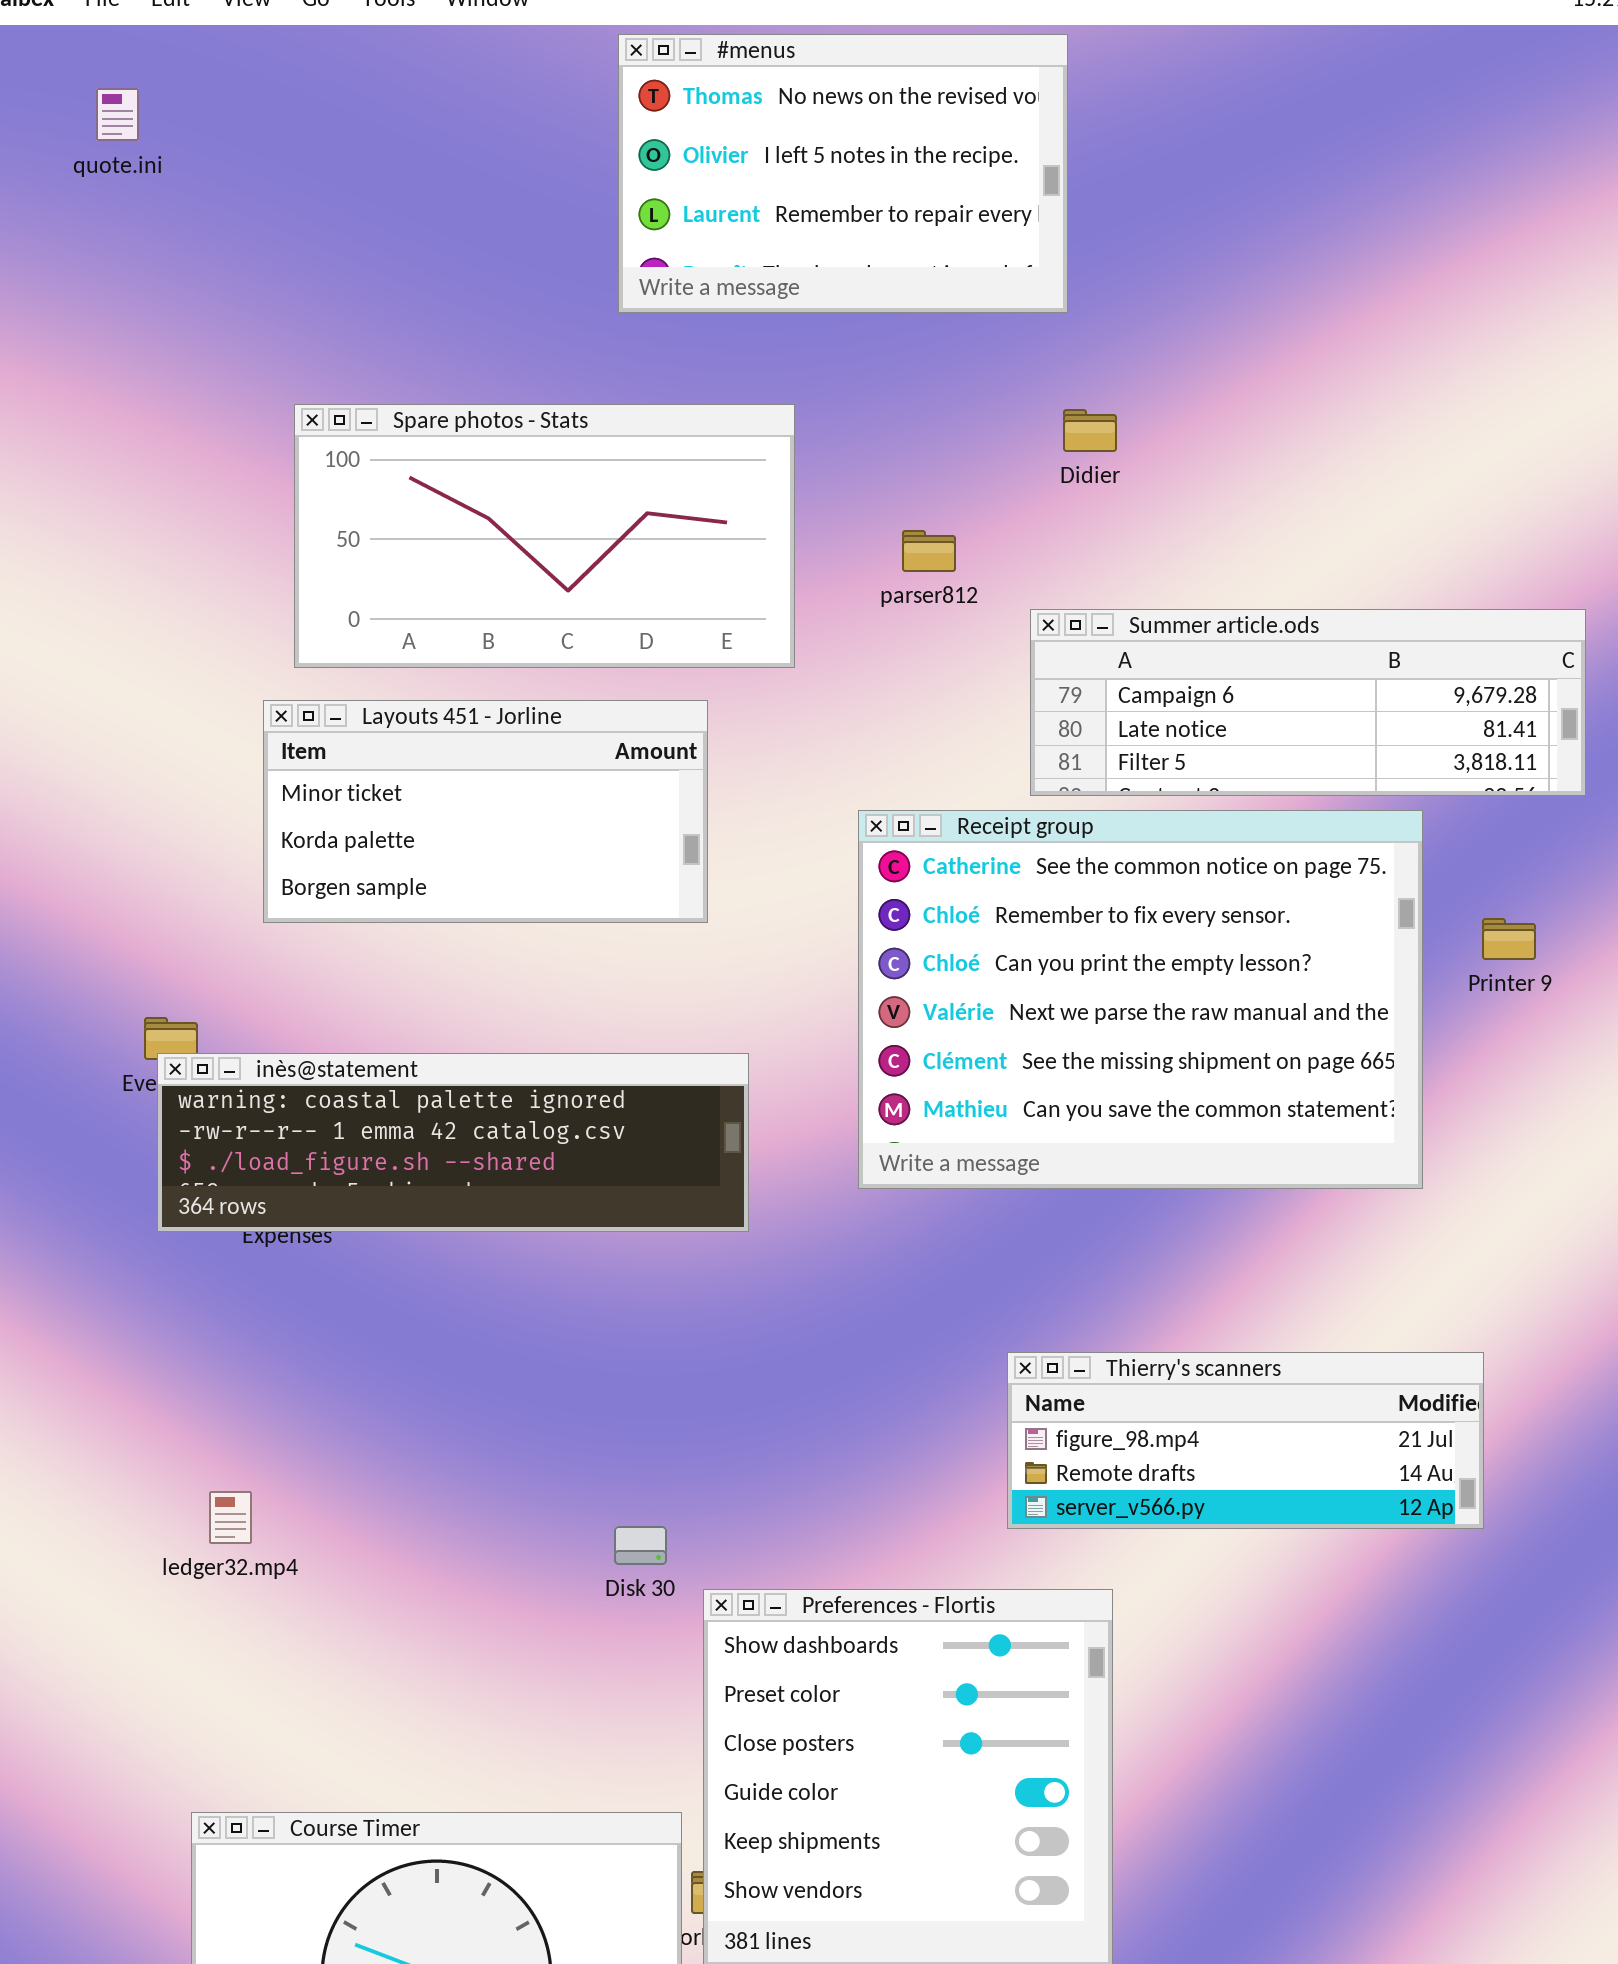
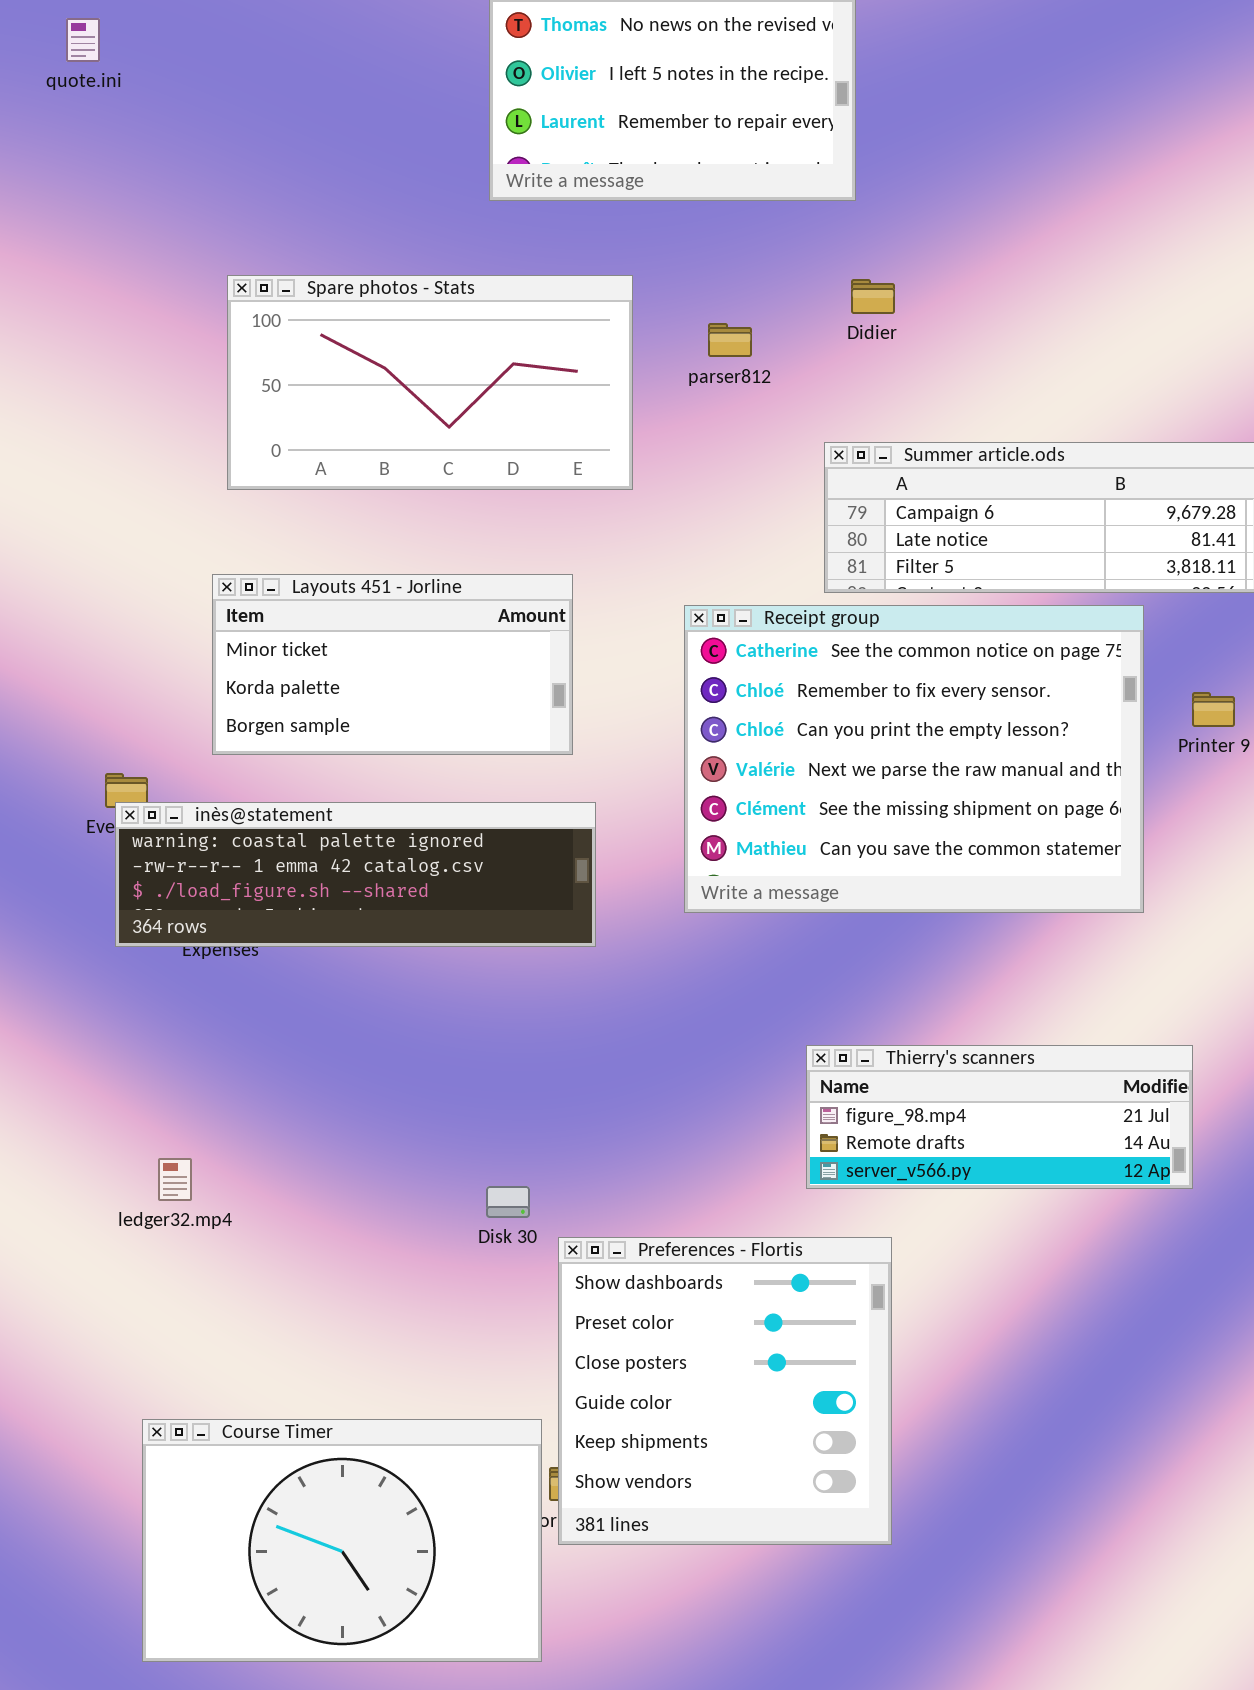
parser812: [902,530,956,572] -> [708,323,752,357], moved
Layouts 451 - Jorline: [263,700,708,923] -> [212,574,573,755], moved

